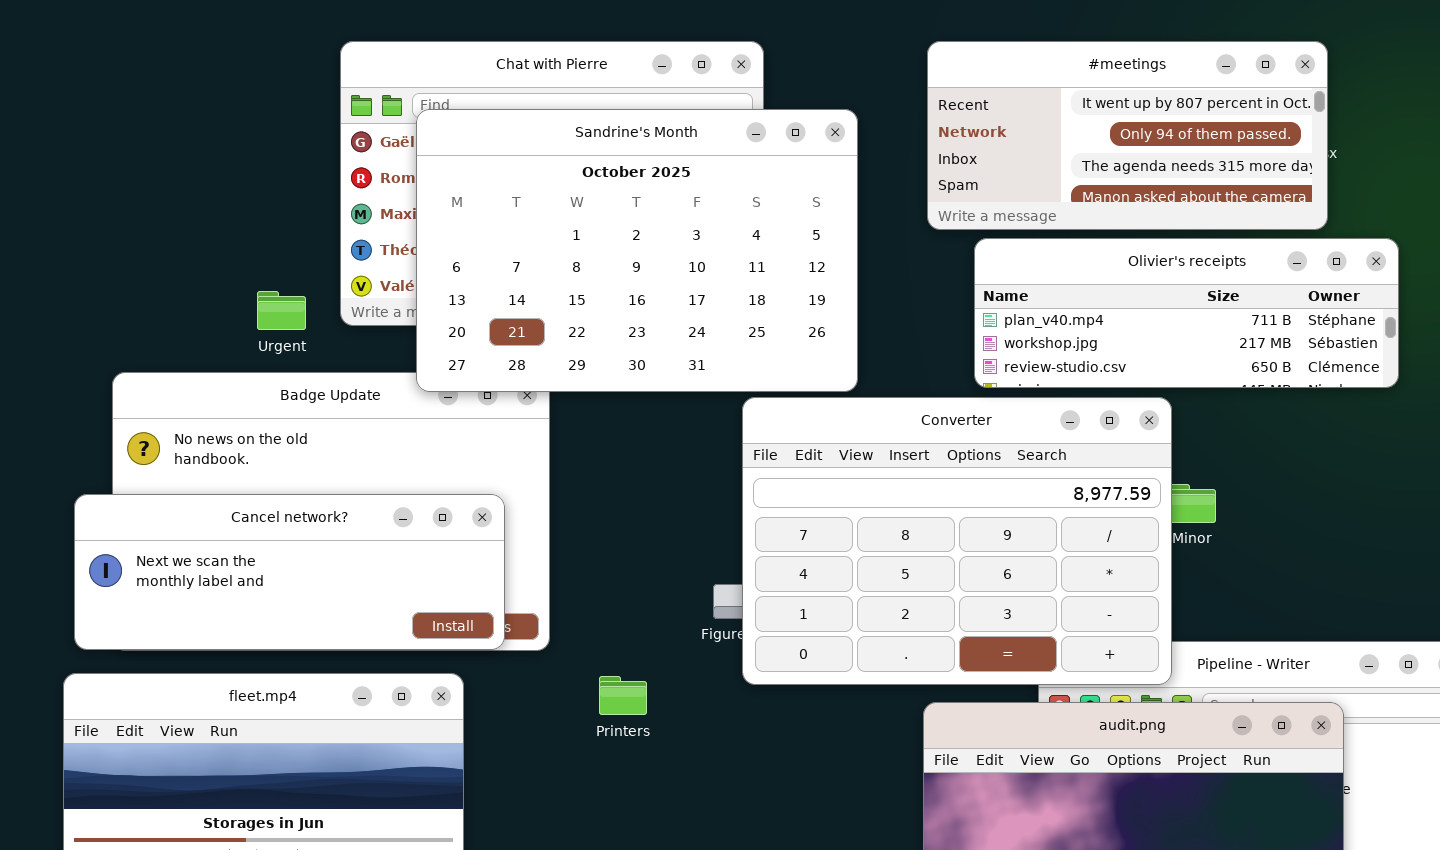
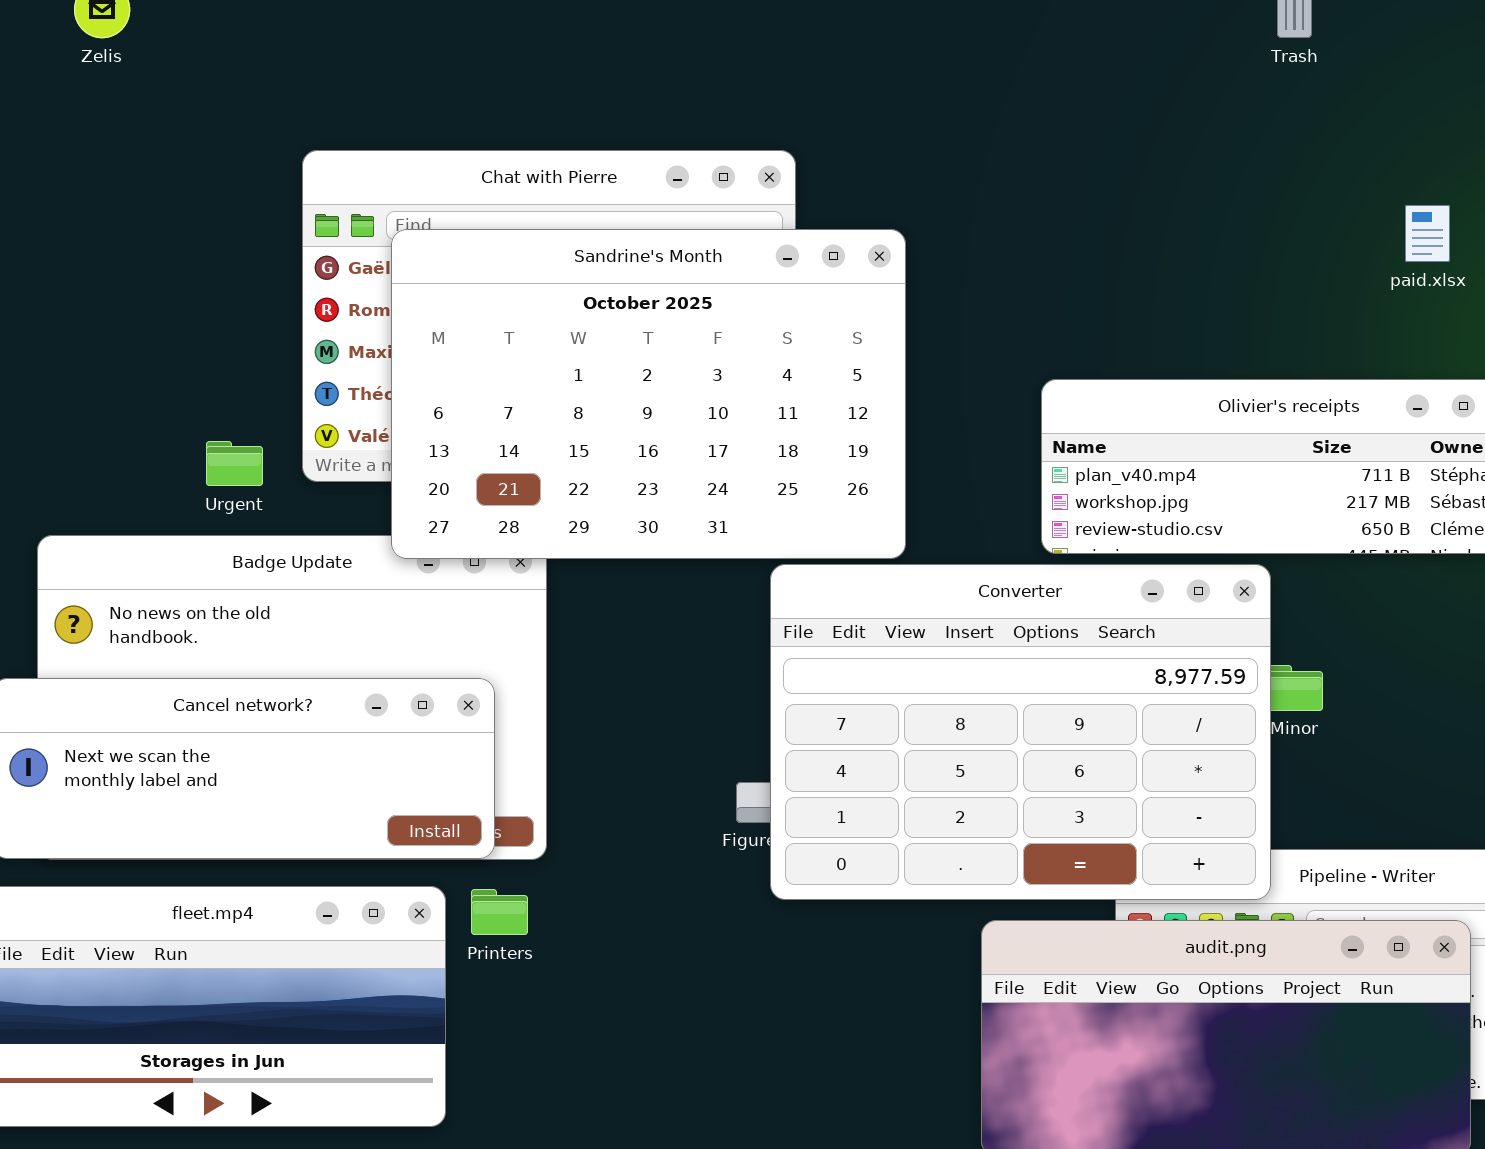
#meetings: [927,41,1328,230] -> none, closed
Printers: [599,676,647,715] -> [471,889,528,935], moved

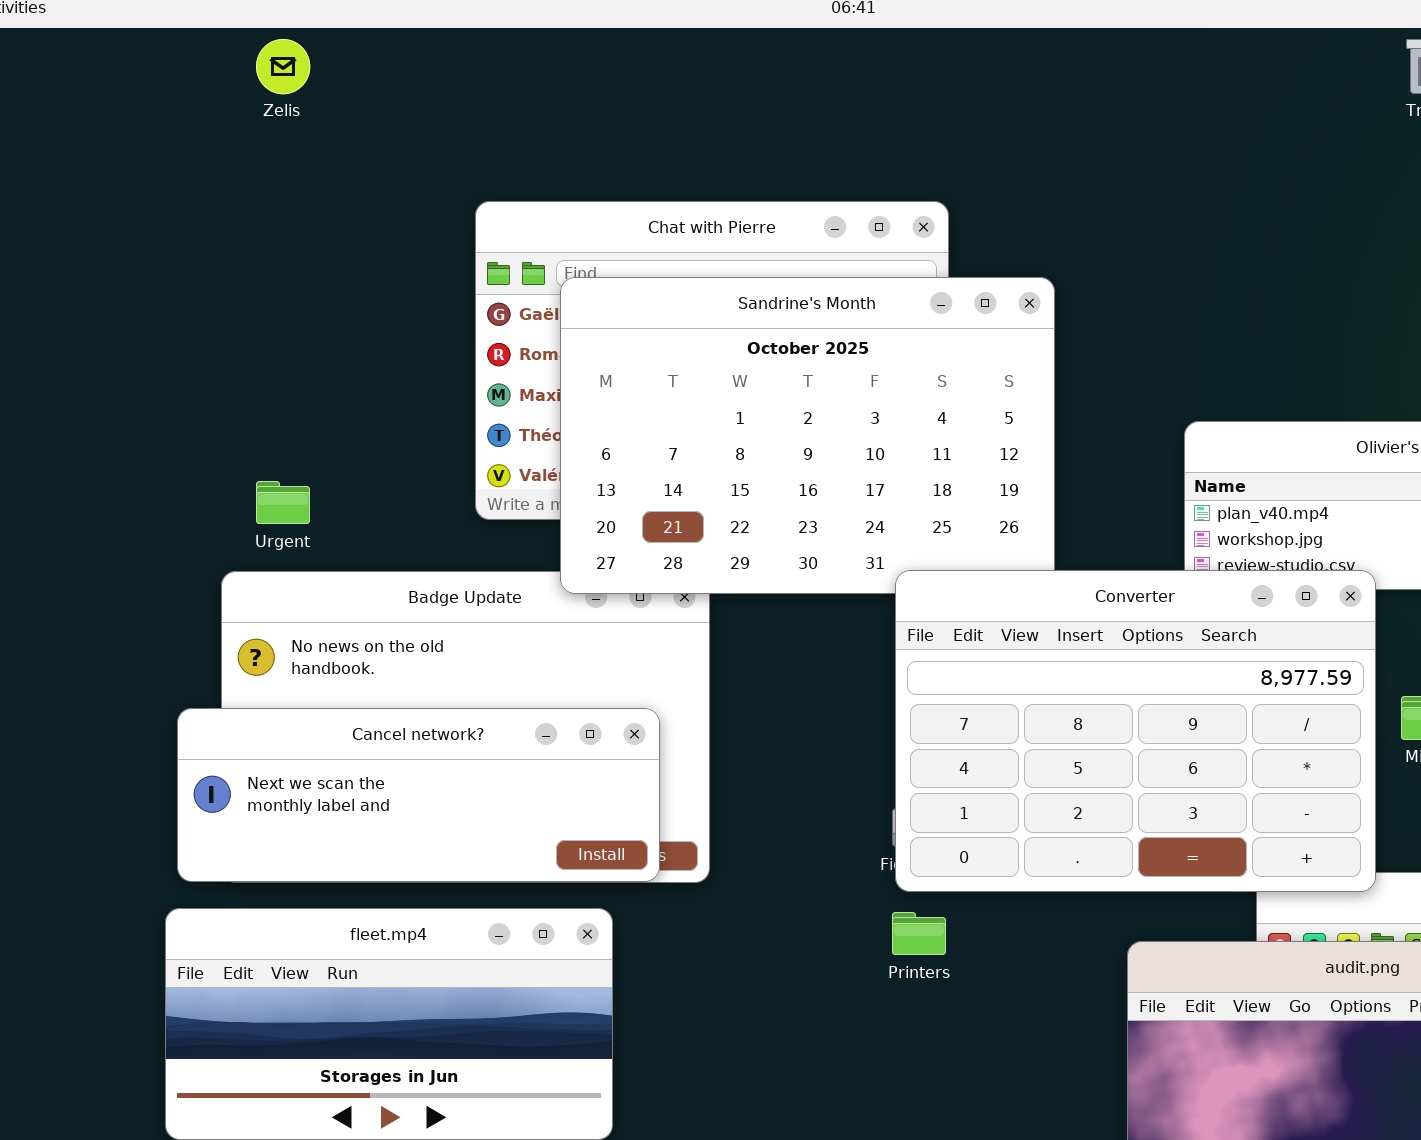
Urgent: [206,441,263,486] -> [256,481,310,524], moved
Converter: [770,564,1271,900] -> [895,570,1376,892], moved
Printers: [471,889,528,935] -> [892,912,946,955], moved

